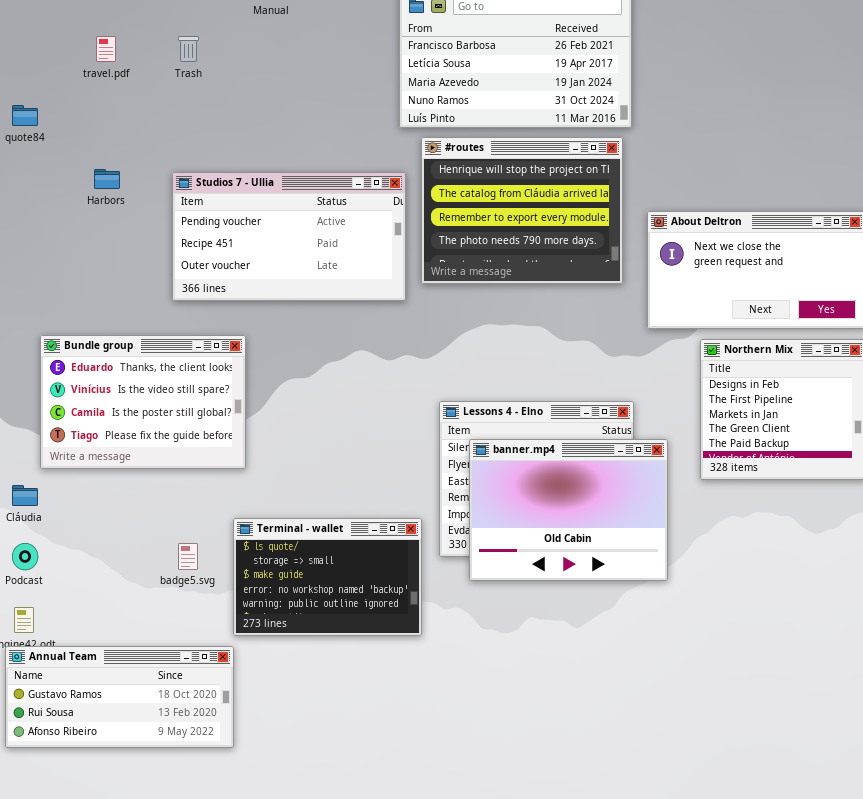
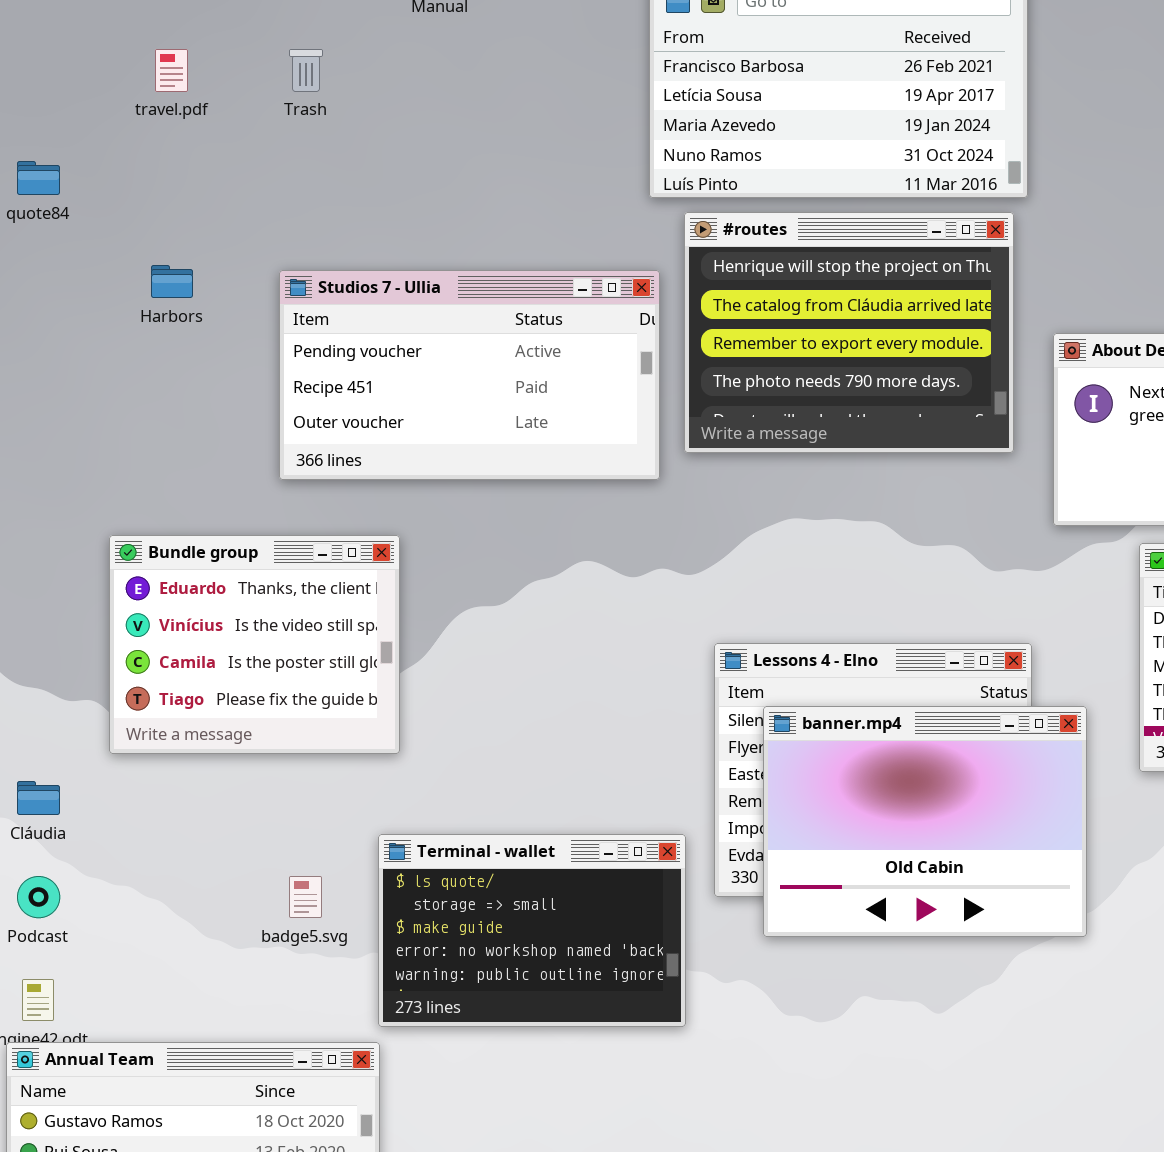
Bundle group: [40,335,246,469] -> [109,535,400,754], resized

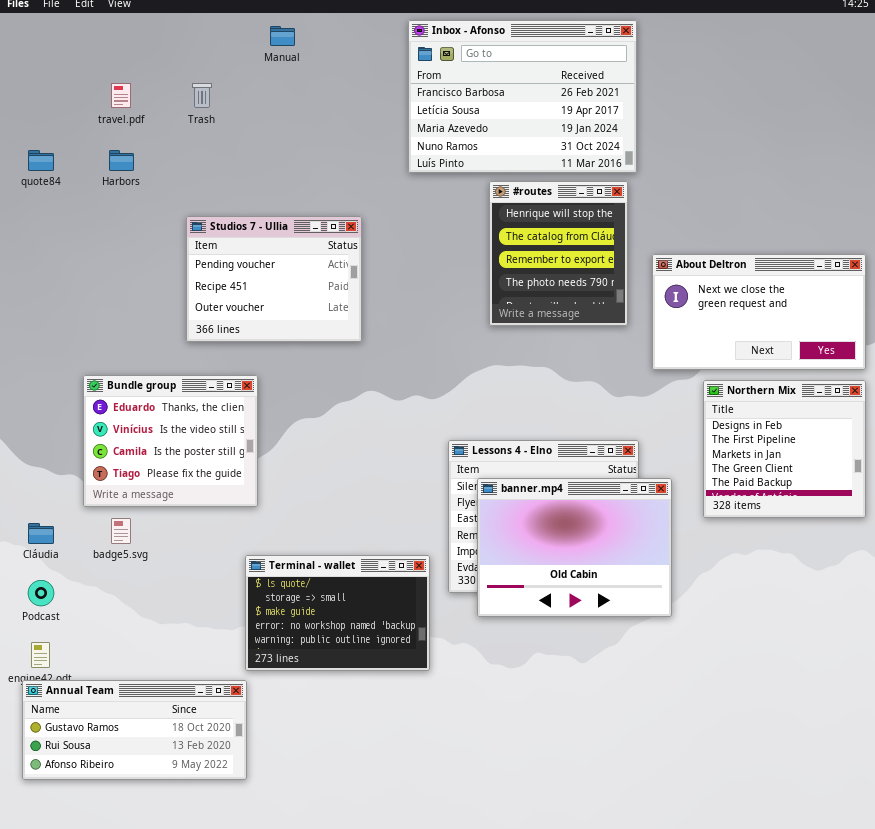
#routes: [684,212,1014,453] -> [489,181,628,326], resized
Harbors: [151,265,193,298] -> [109,150,134,171], moved
Studios 7 - Ullia: [279,270,660,480] -> [186,216,362,342], resized
badge5.svg: [289,876,322,918] -> [111,518,131,544], moved

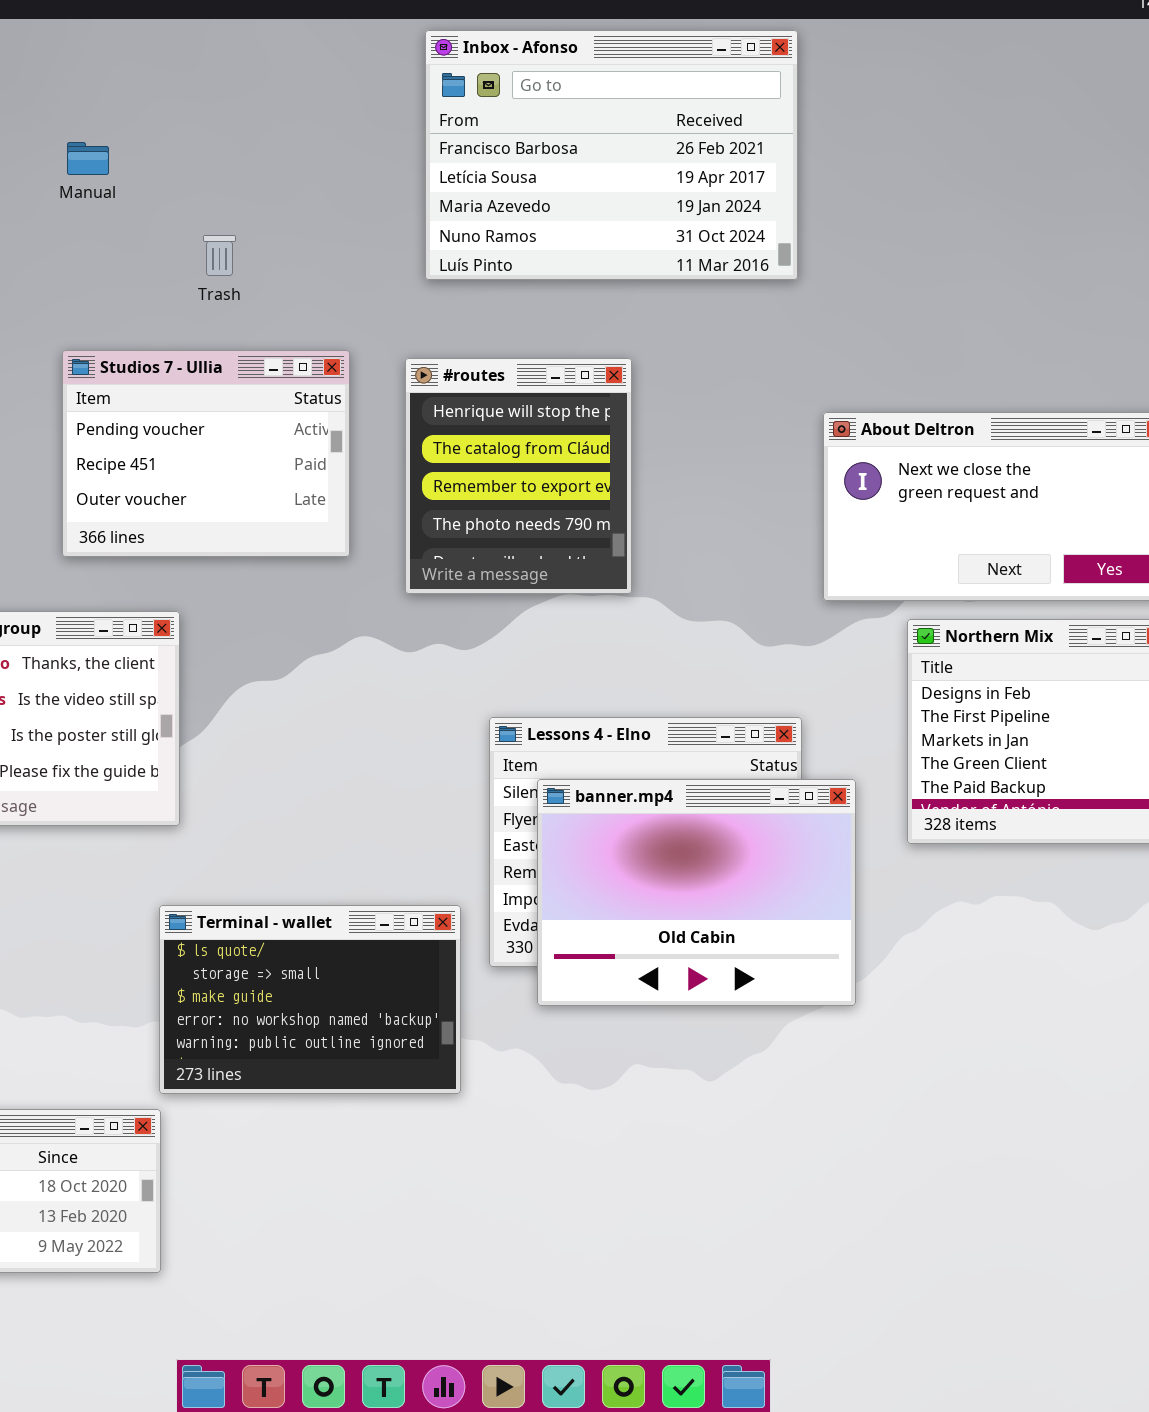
Manual: [270,26,295,46] -> [67,142,109,175], moved
Trash: [192,83,212,108] -> [203,235,236,276], moved
#routes: [489,181,628,326] -> [405,358,632,594], moved

